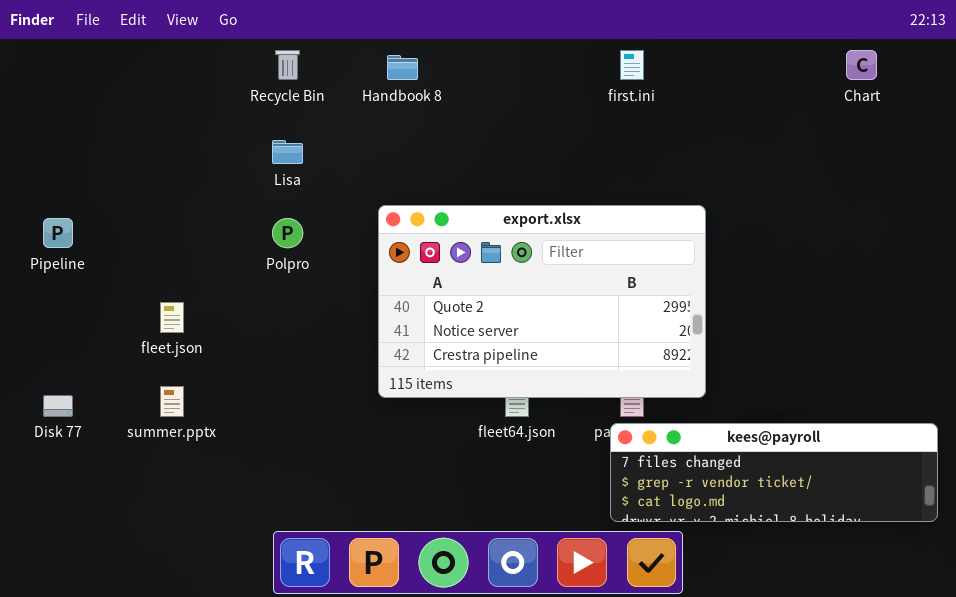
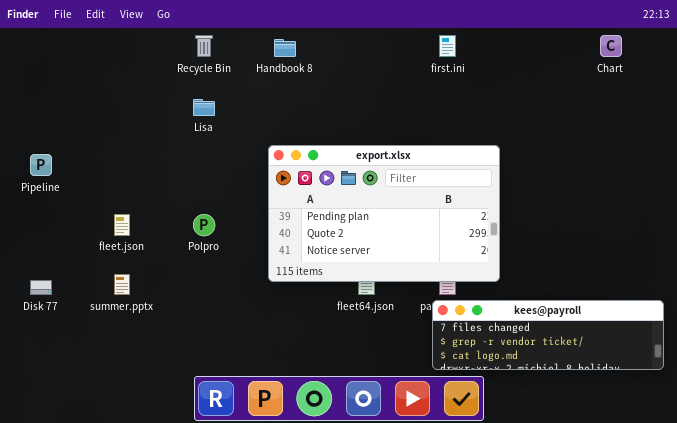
export.xlsx: [378,205,706,398] -> [268,145,500,282], scrolled up 1 row
Polpro: [272,218,303,248] -> [193,214,215,236], moved

